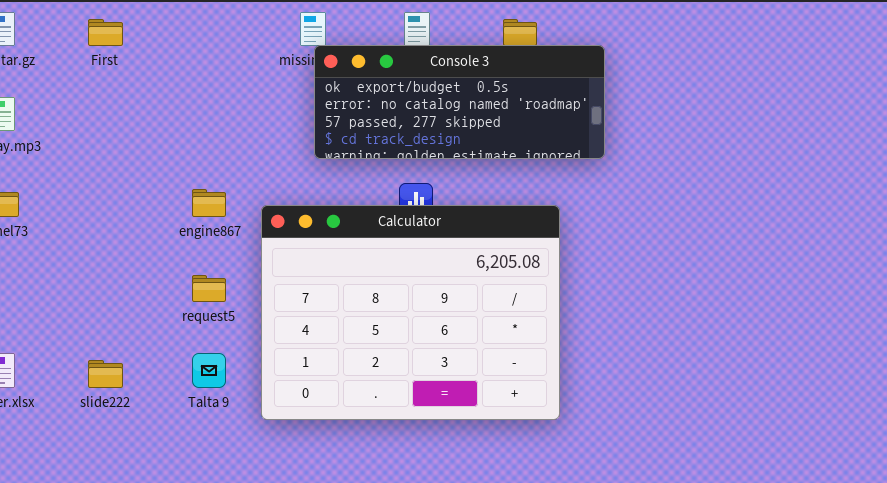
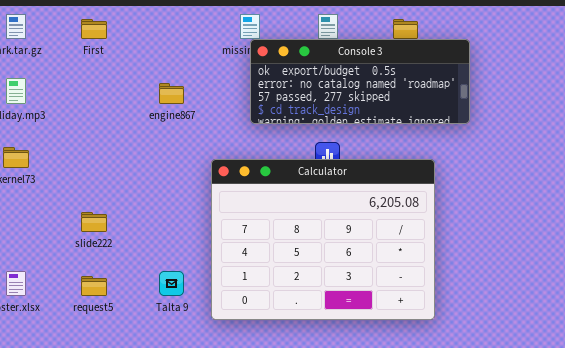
engine867: [192,189,226,217] -> [159,83,184,104], moved
request5: [192,275,226,302] -> [81,276,107,296], moved
slide222: [88,360,123,388] -> [81,212,107,232], moved

